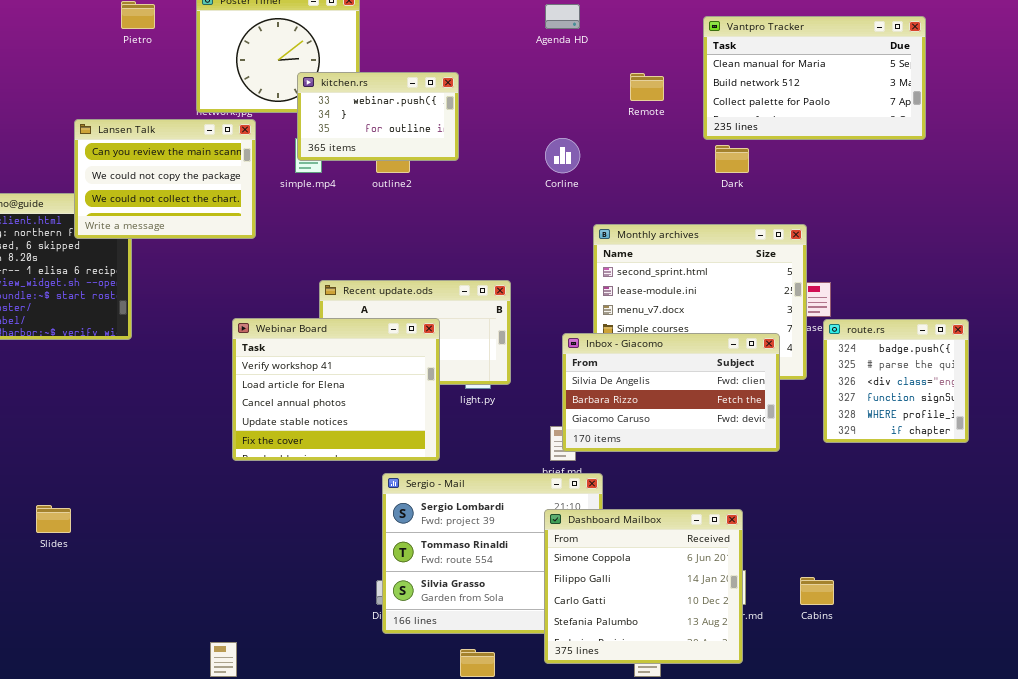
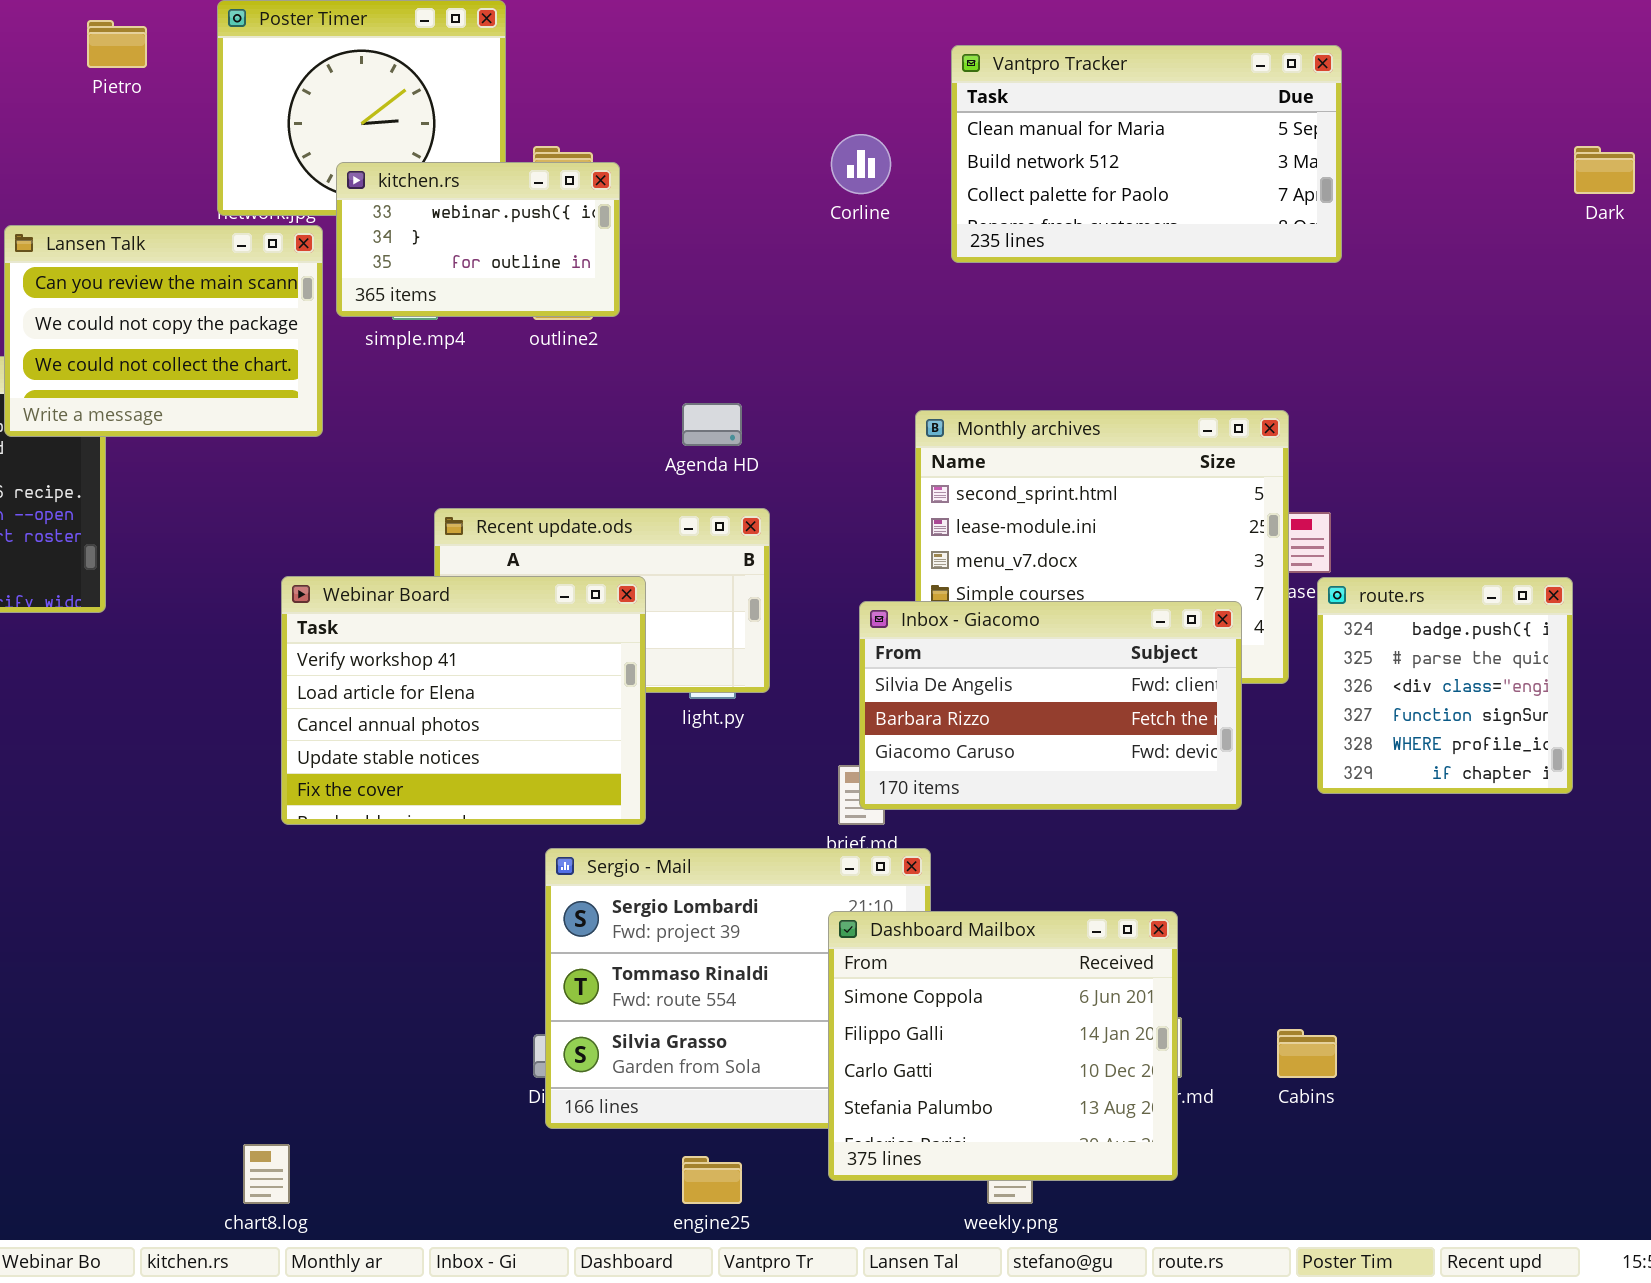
Agenda HD: [545,4,580,29] -> [682,403,742,446], moved
Vantpro Tracker: [703,16,926,140] -> [951,45,1342,263], moved
kitchen.rs: [297,72,459,161] -> [336,162,620,317], moved
Corline: [545,138,580,173] -> [831,134,891,194], moved
Dark: [715,145,749,173] -> [1574,146,1635,194], moved

